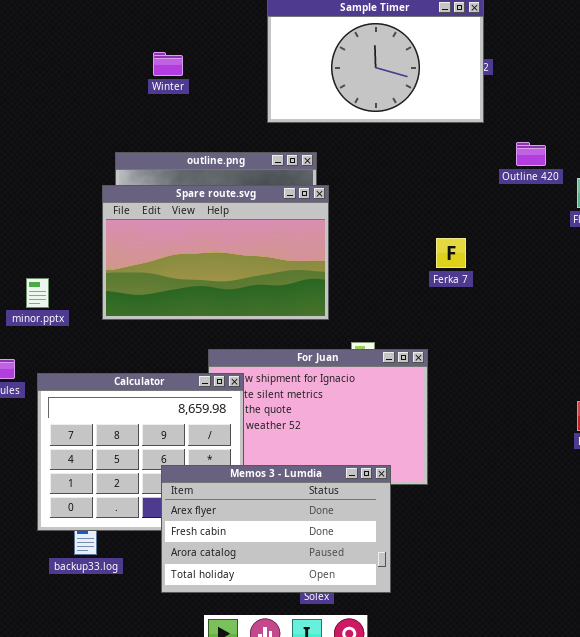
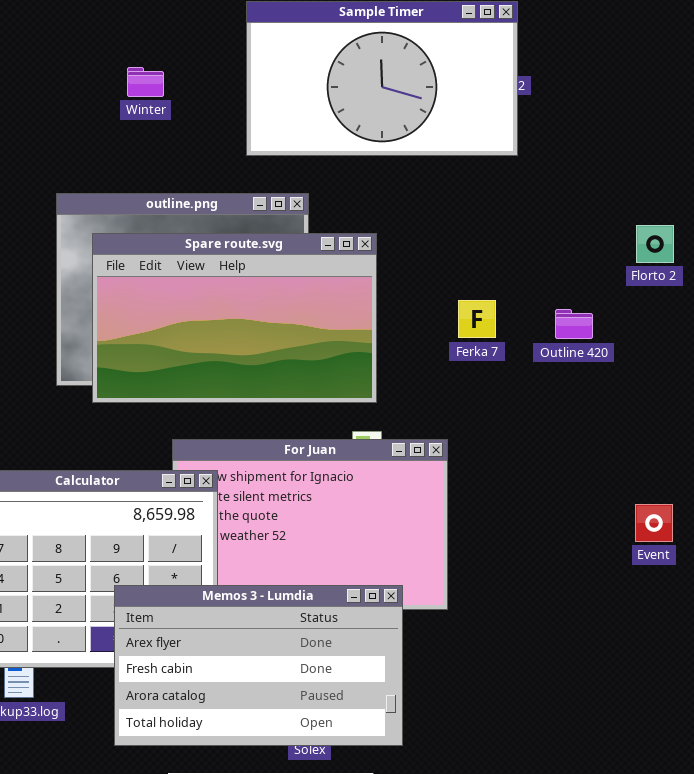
Winter: [153,52,183,76] -> [127,67,164,97], moved
Outline 420: [516,142,546,166] -> [555,309,593,339], moved
Spare route.svg: [102,185,329,320] -> [92,233,377,403], moved

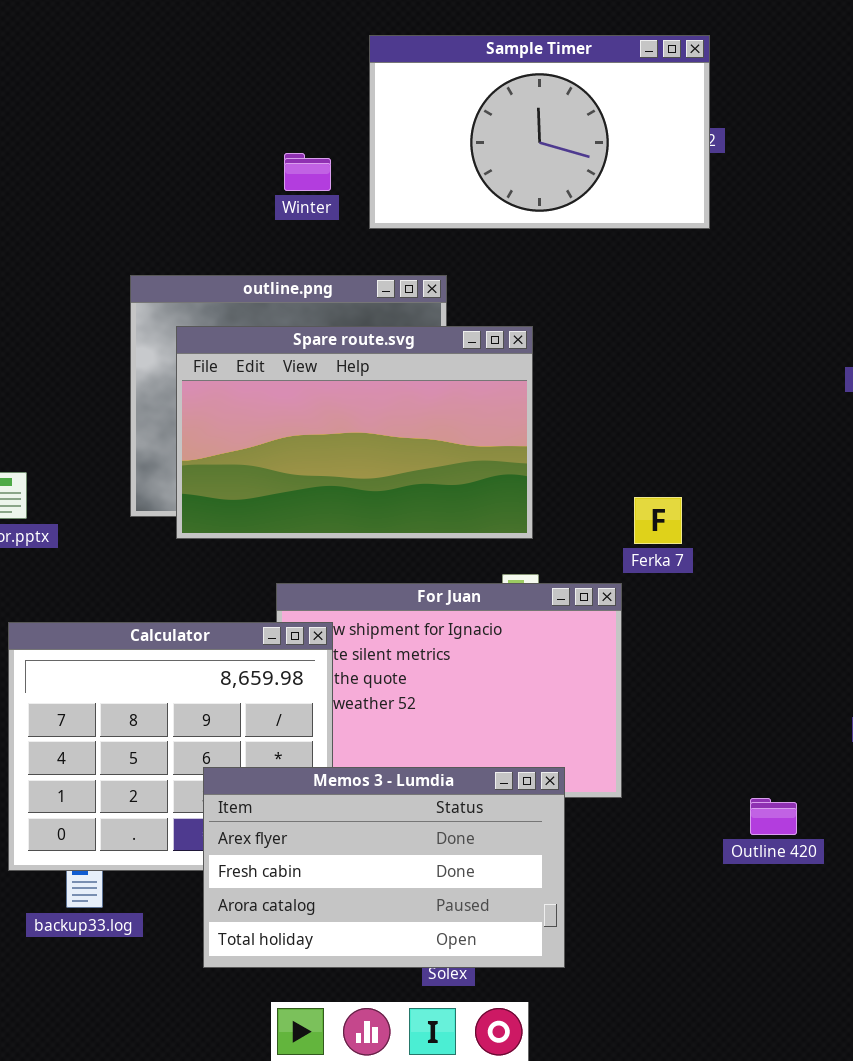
Winter: [127,67,164,97] -> [284,153,331,191], moved
Ferka 7: [458,300,496,338] -> [634,497,682,544], moved
Outline 420: [555,309,593,339] -> [750,798,797,835], moved

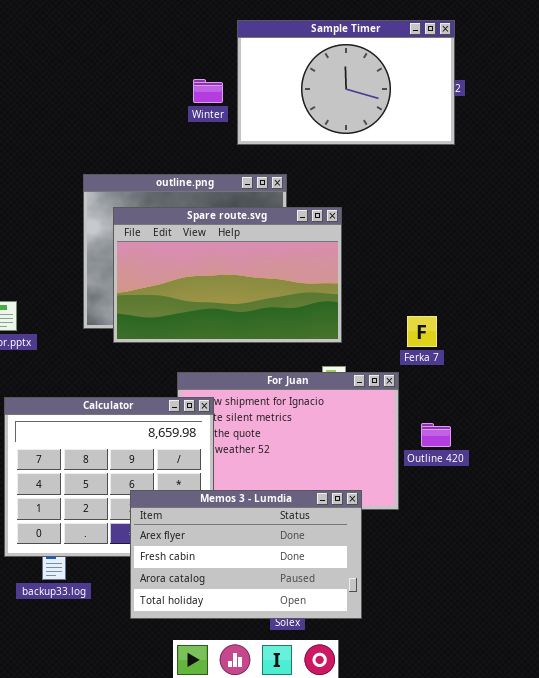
Winter: [284,153,331,191] -> [193,79,223,103], moved
Outline 420: [750,798,797,835] -> [421,423,451,447], moved

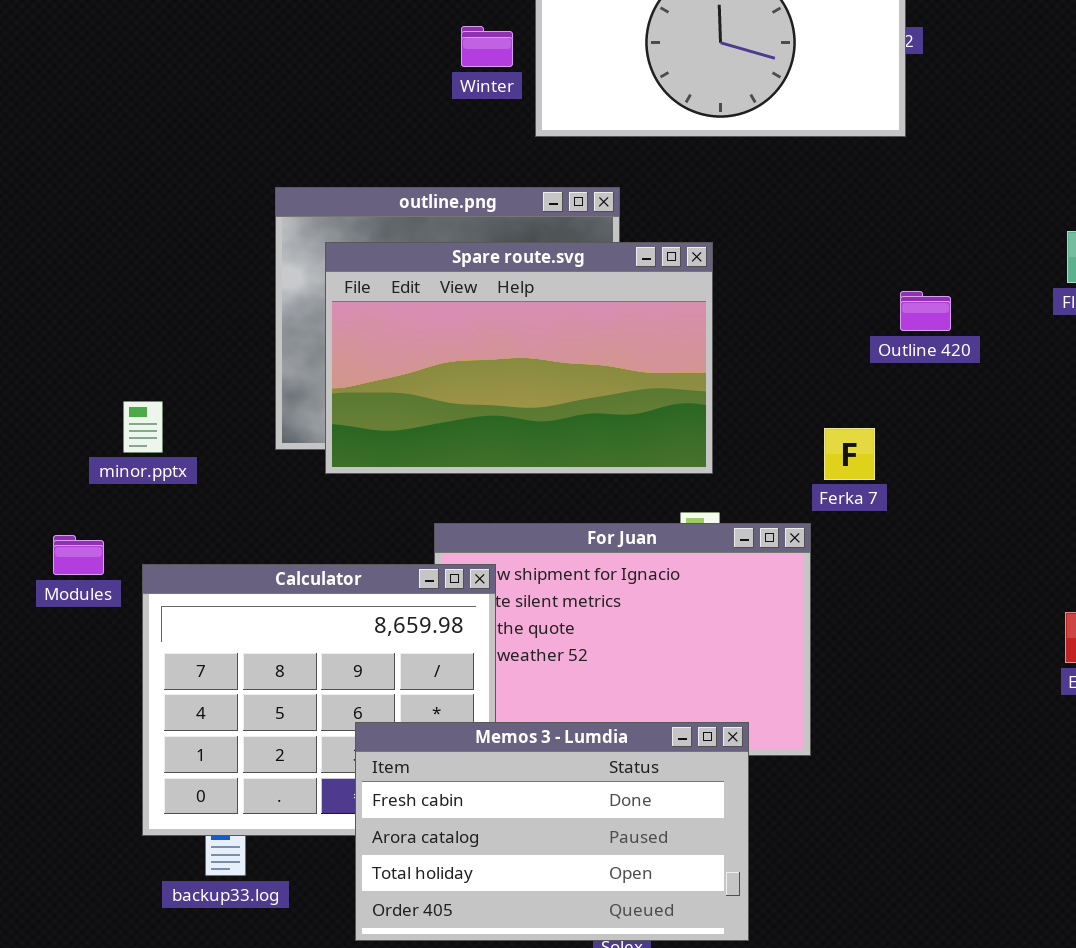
Outline 420: [421,423,451,447] -> [900,291,951,331], moved
Memos 3 - Lumdia: [130,490,362,619] -> [355,722,749,941], scrolled down 1 row

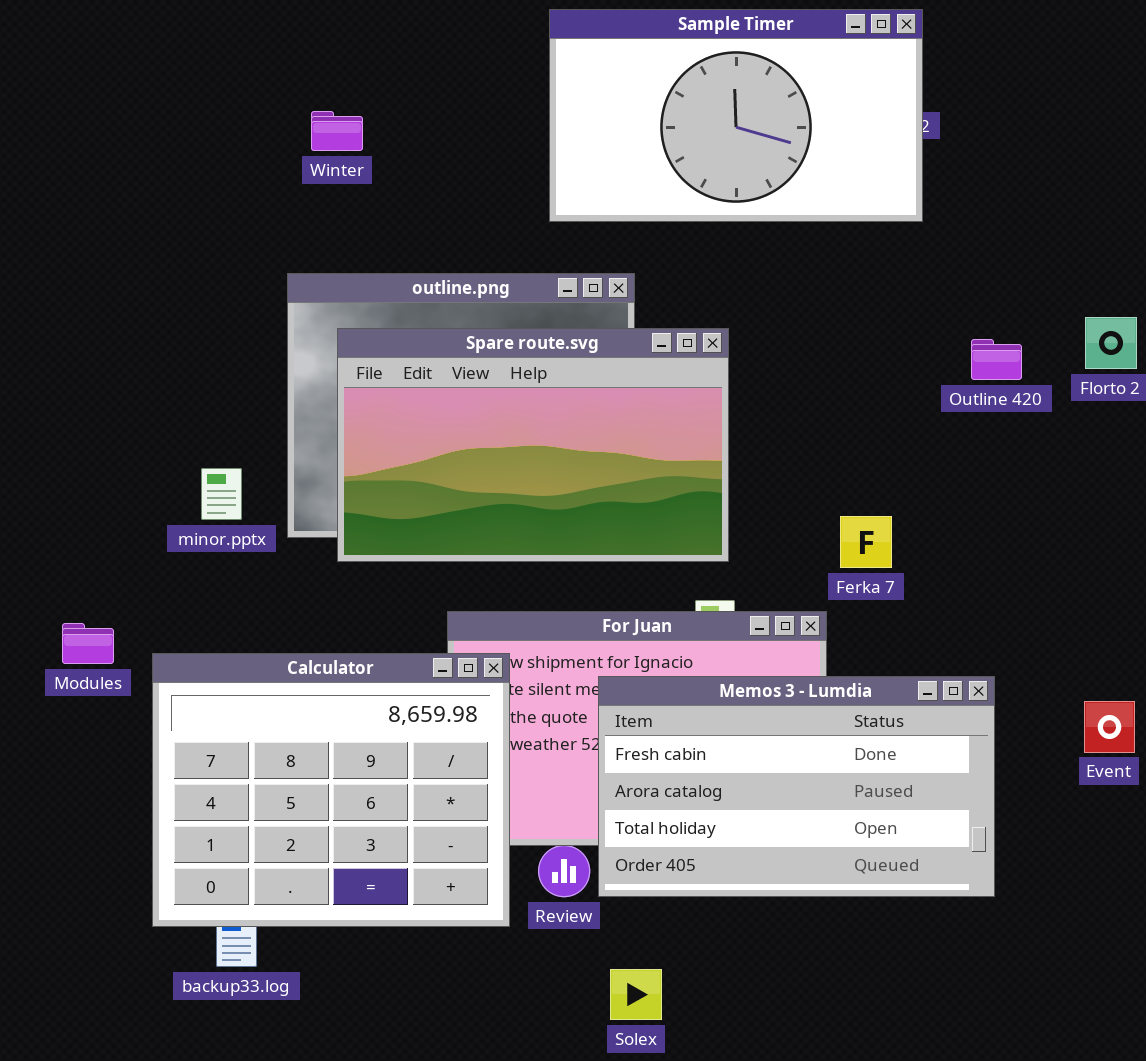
Winter: [461,26,513,67] -> [311,111,363,151], moved
Outline 420: [900,291,951,331] -> [971,339,1022,380], moved
minor.pptx: [123,401,163,453] -> [201,468,242,520], moved
Memos 3 - Lumdia: [355,722,749,941] -> [598,676,995,897], moved

